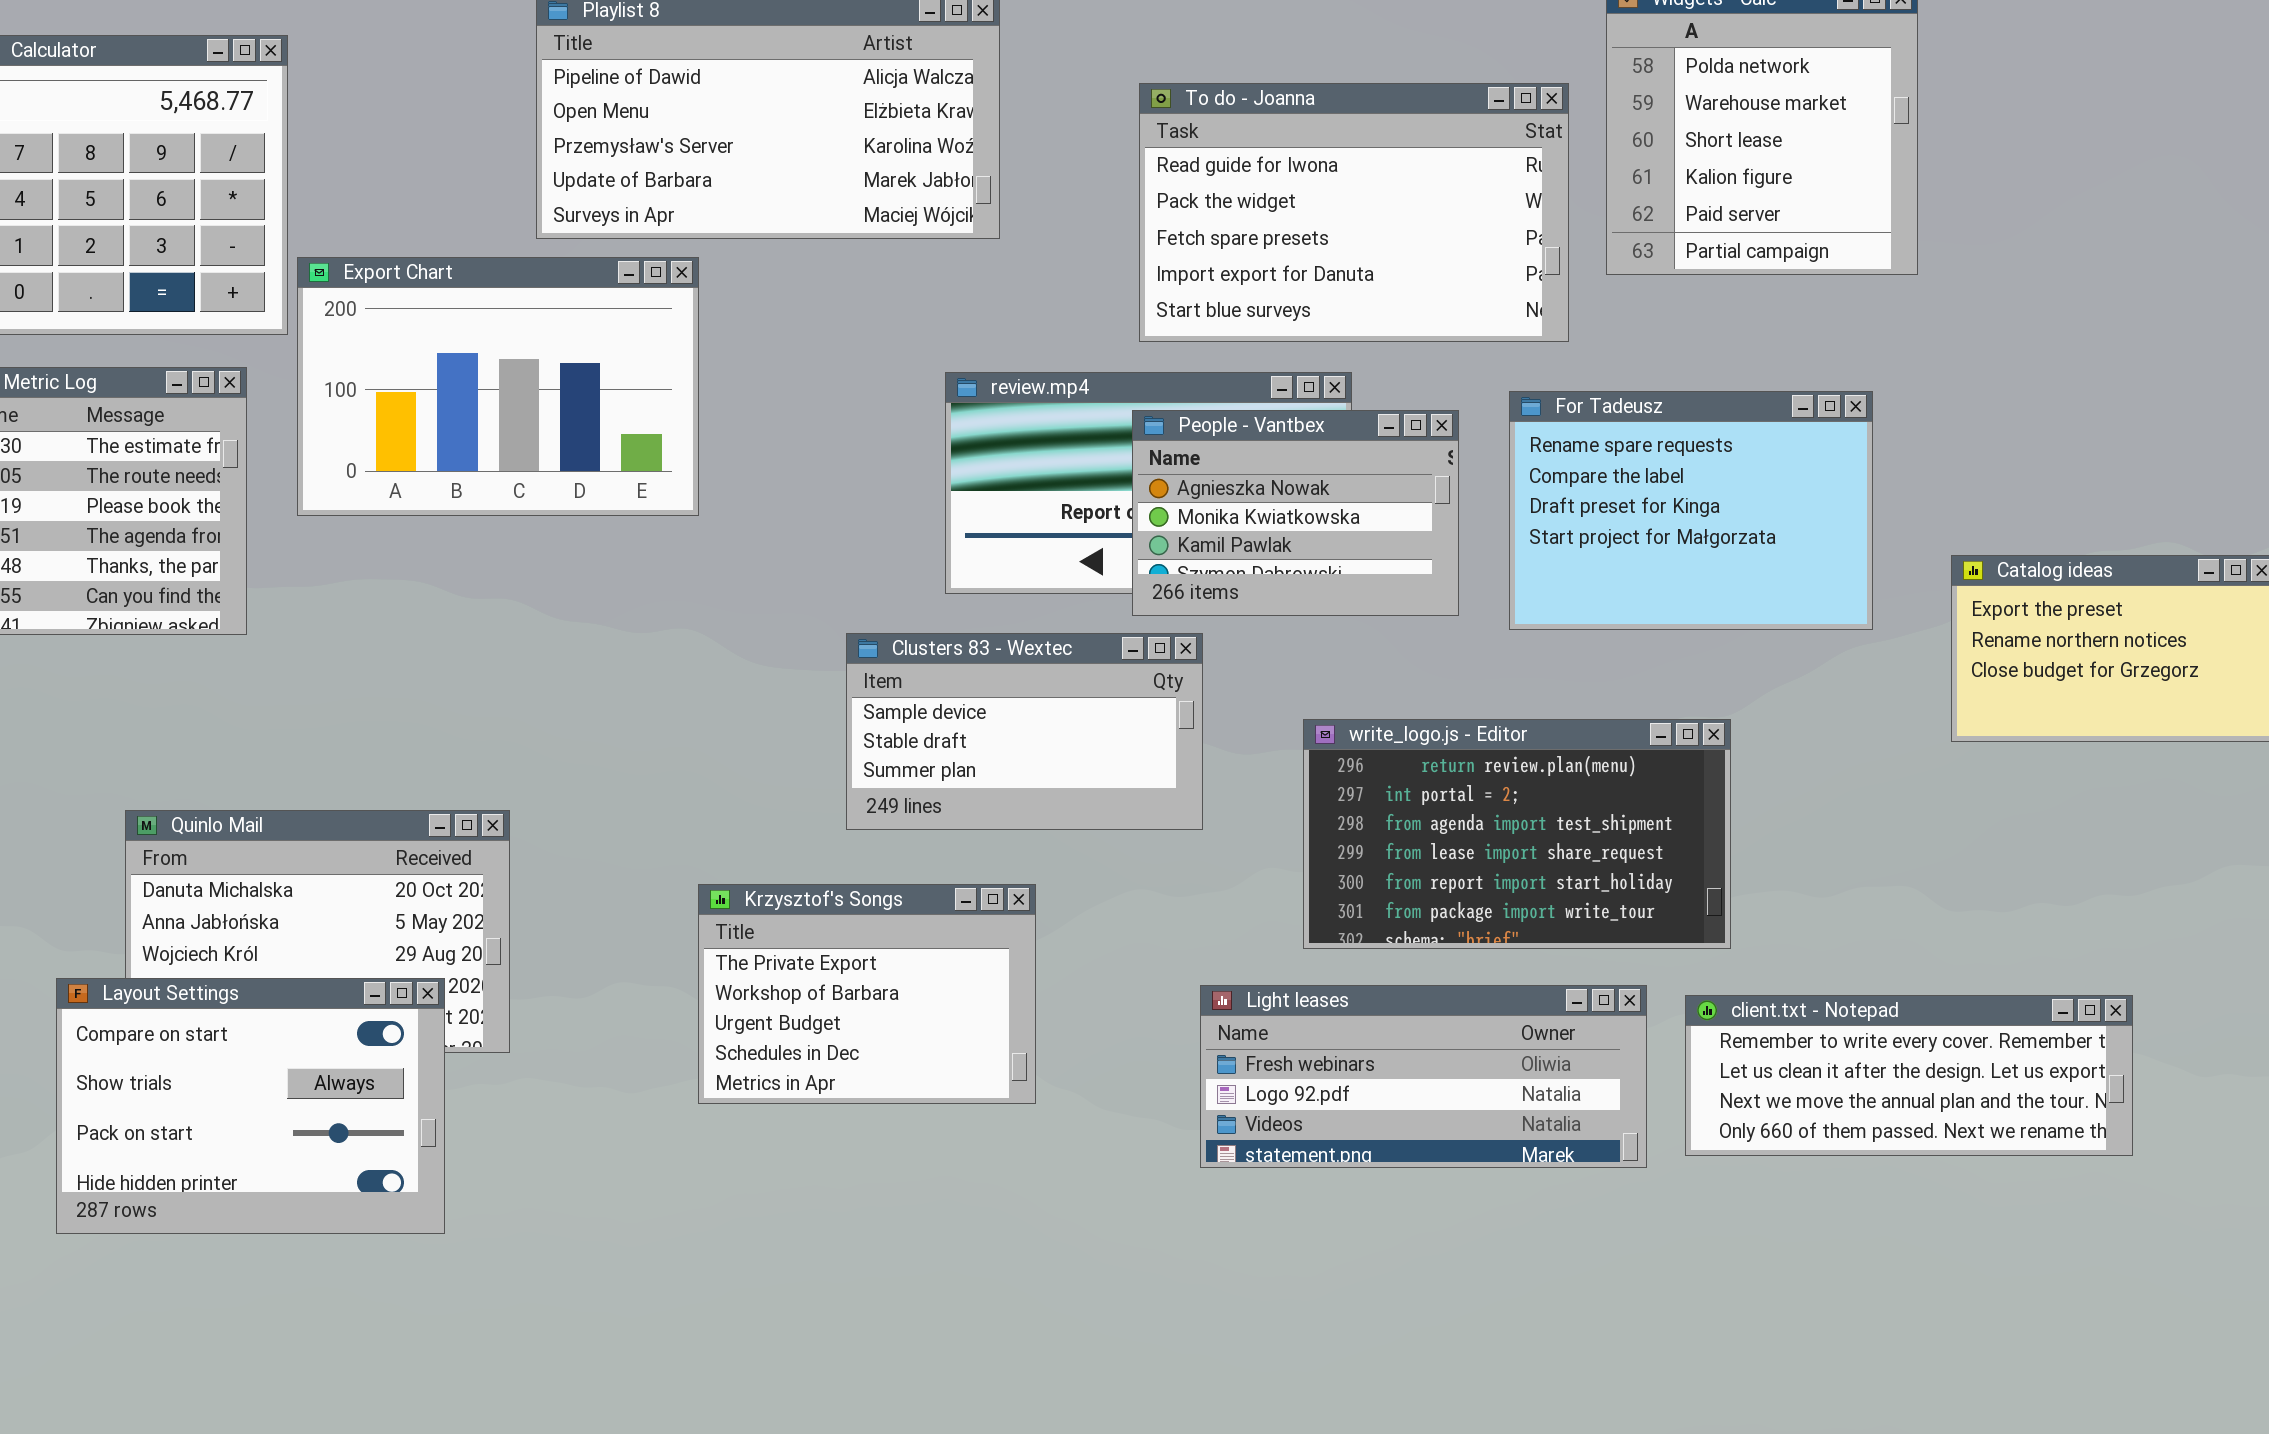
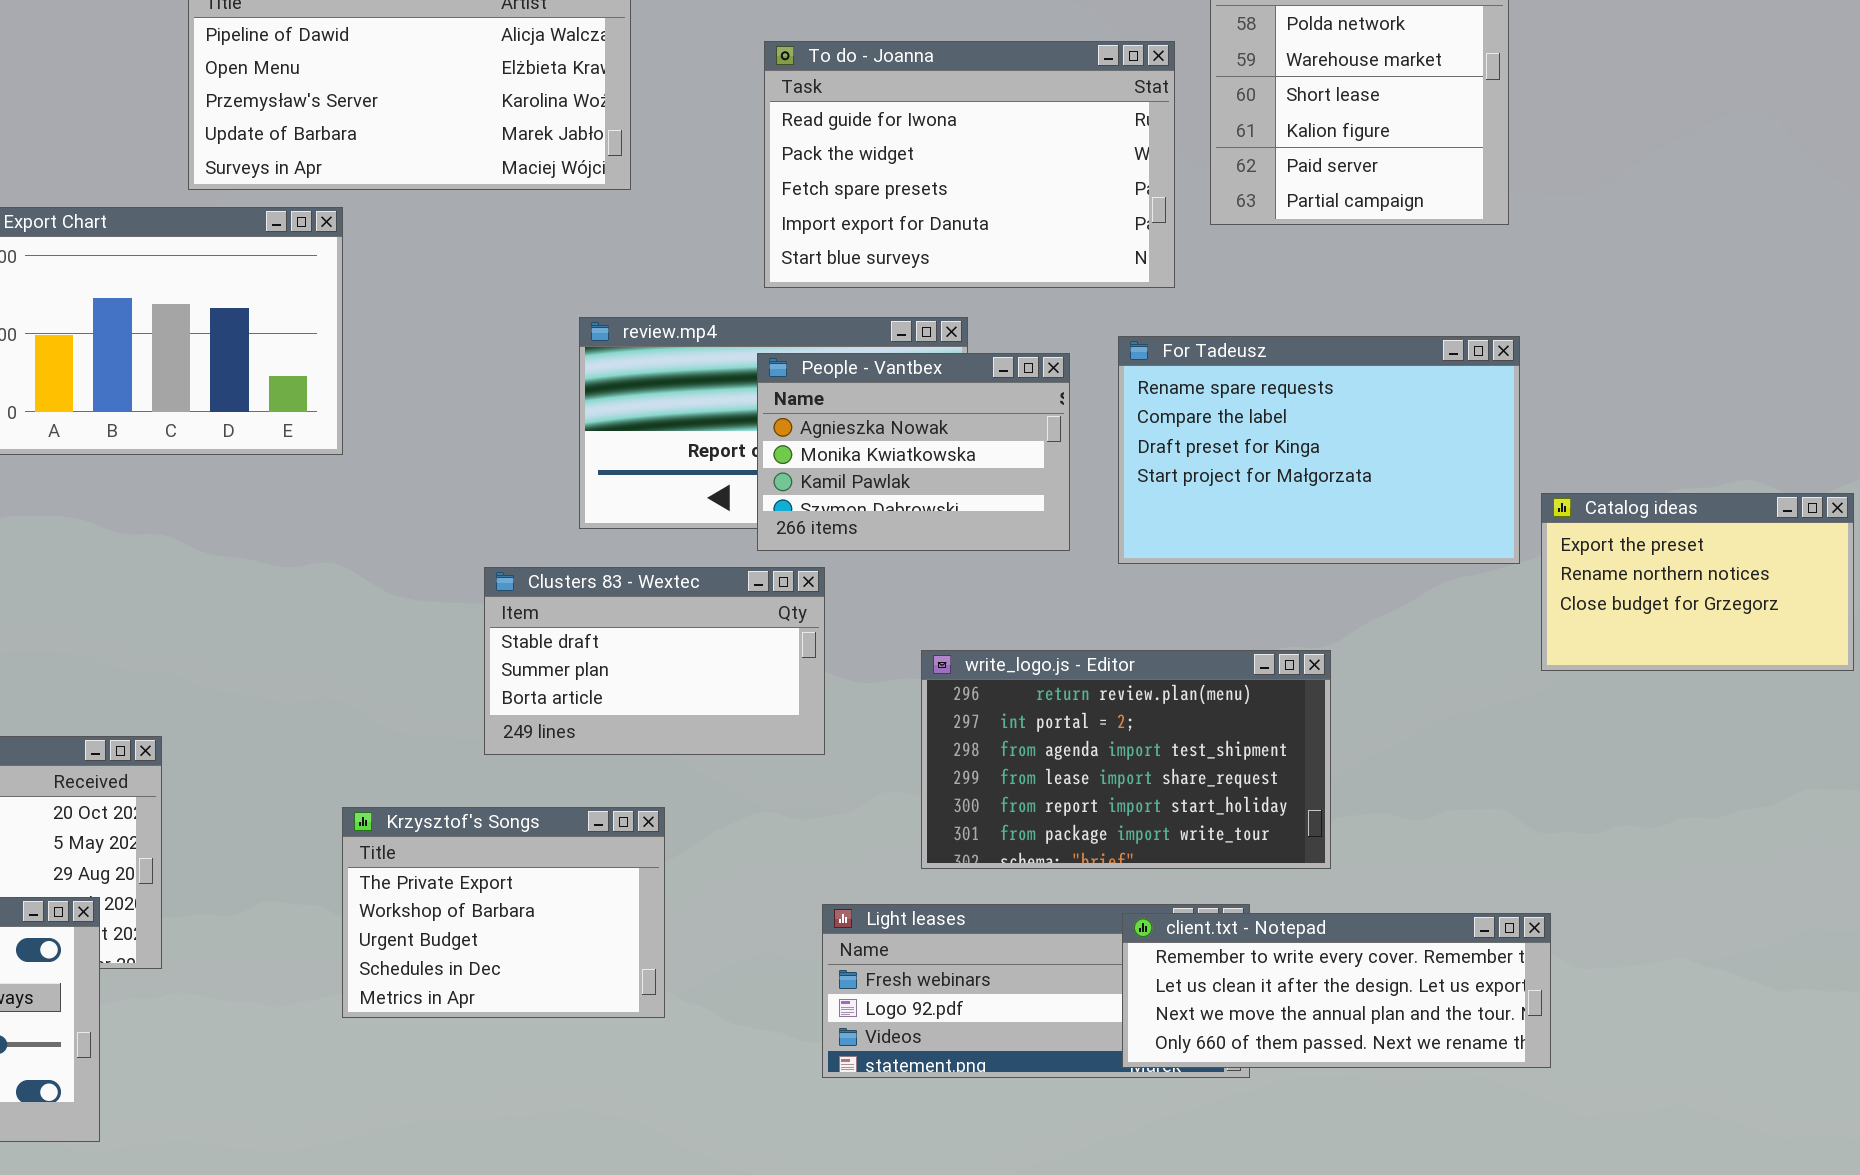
For Tadeusz: [1509,391,1873,630] -> [1118,336,1520,564], resized
Clusters 83 - Wextec: [846,633,1203,830] -> [484,567,825,755], scrolled down 1 row
client.txt - Notepad: [1685,995,2133,1156] -> [1122,913,1551,1068], moved

